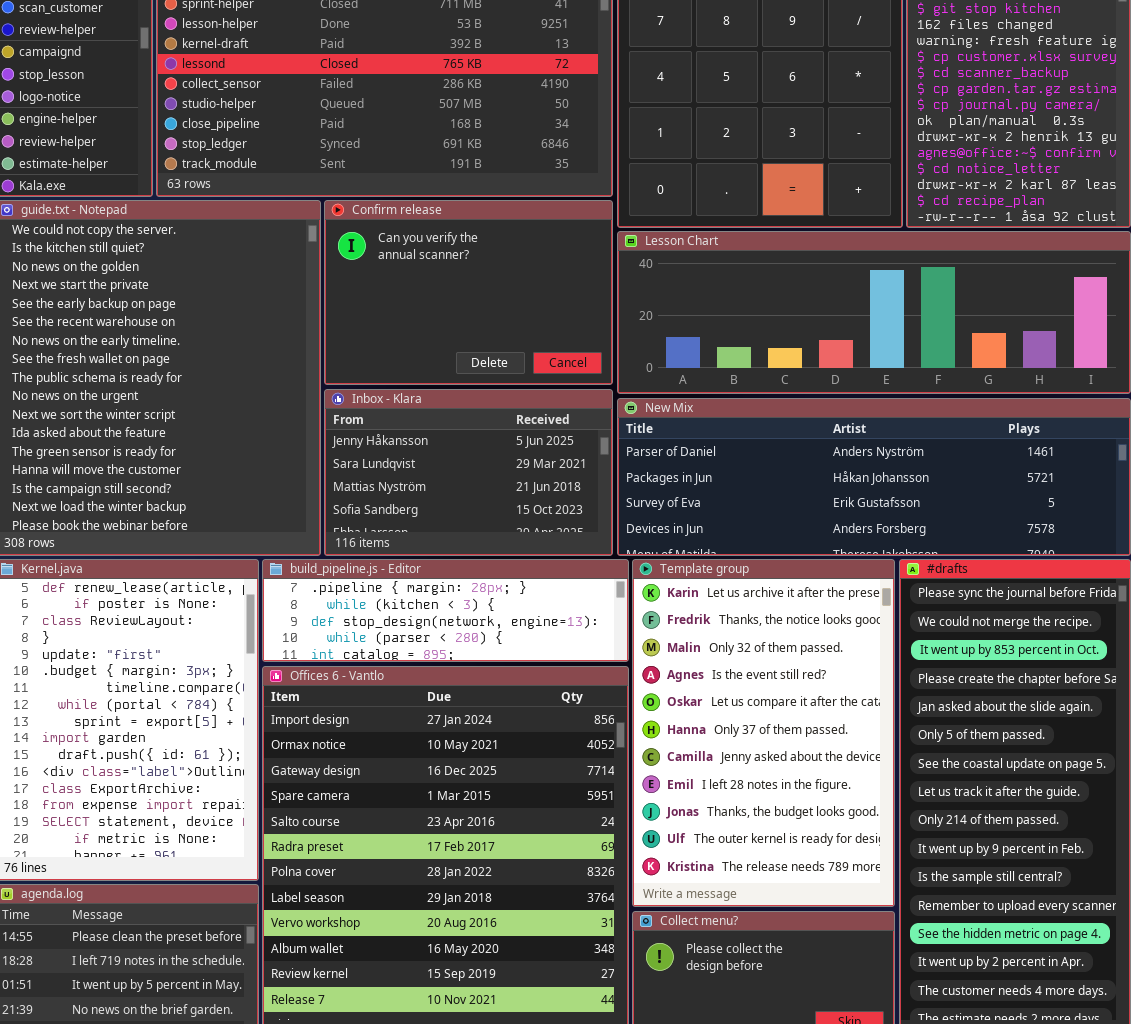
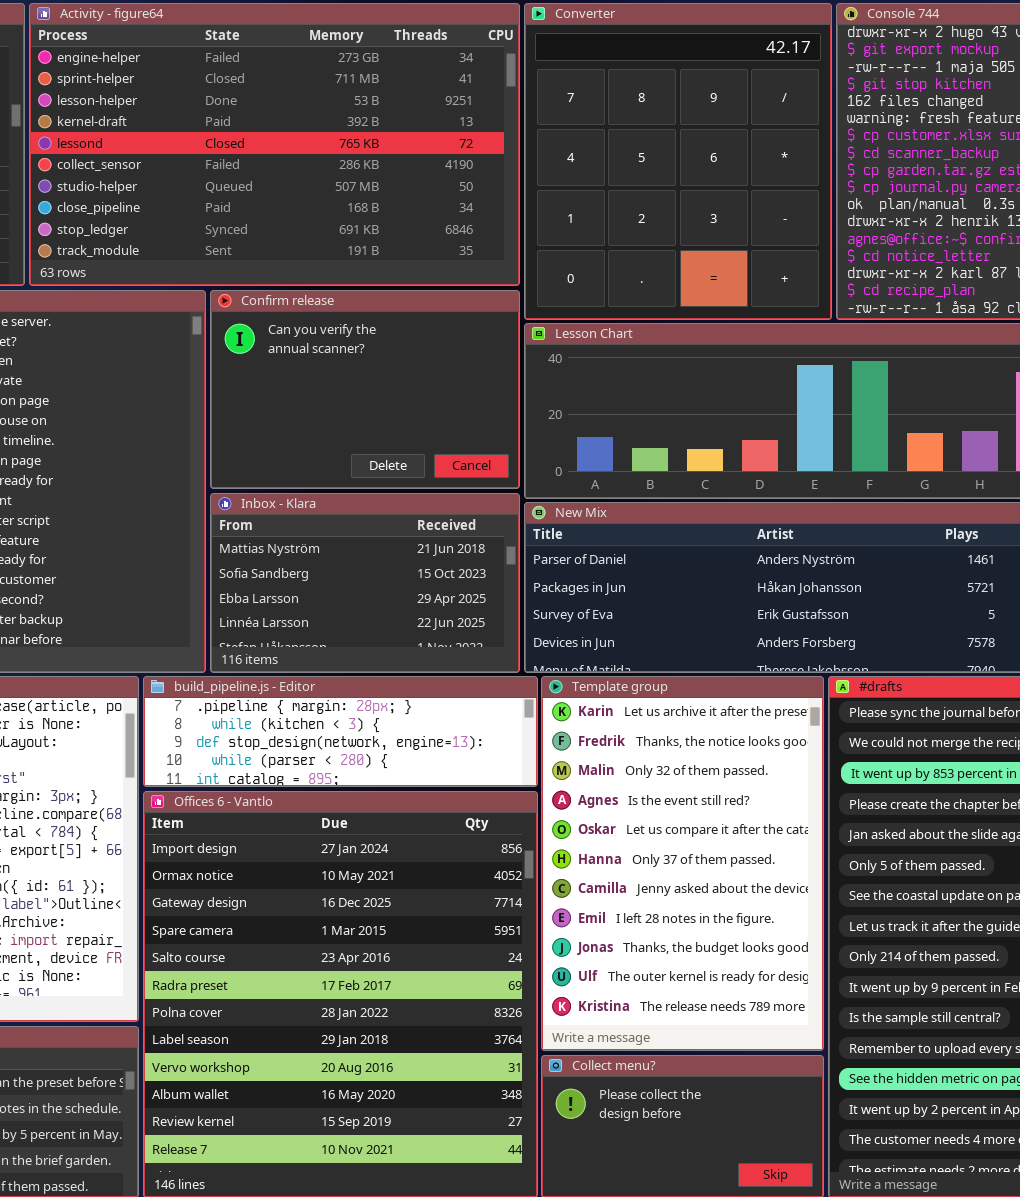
Inbox - Klara: [324,389,613,556] -> [210,493,520,673], scrolled down 2 rows

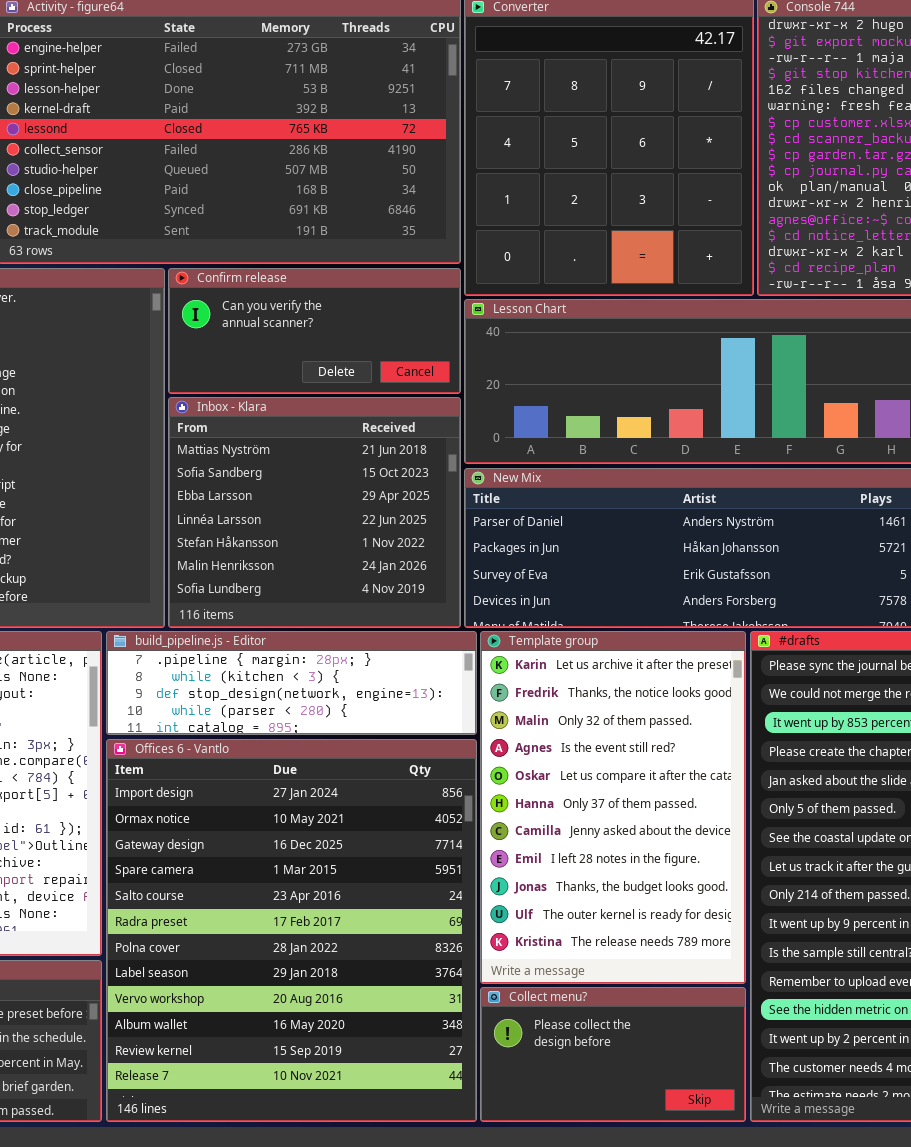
Confirm release: [210,290,520,489] -> [168,268,461,394], resized
Inbox - Klara: [210,493,520,673] -> [168,397,461,628], resized

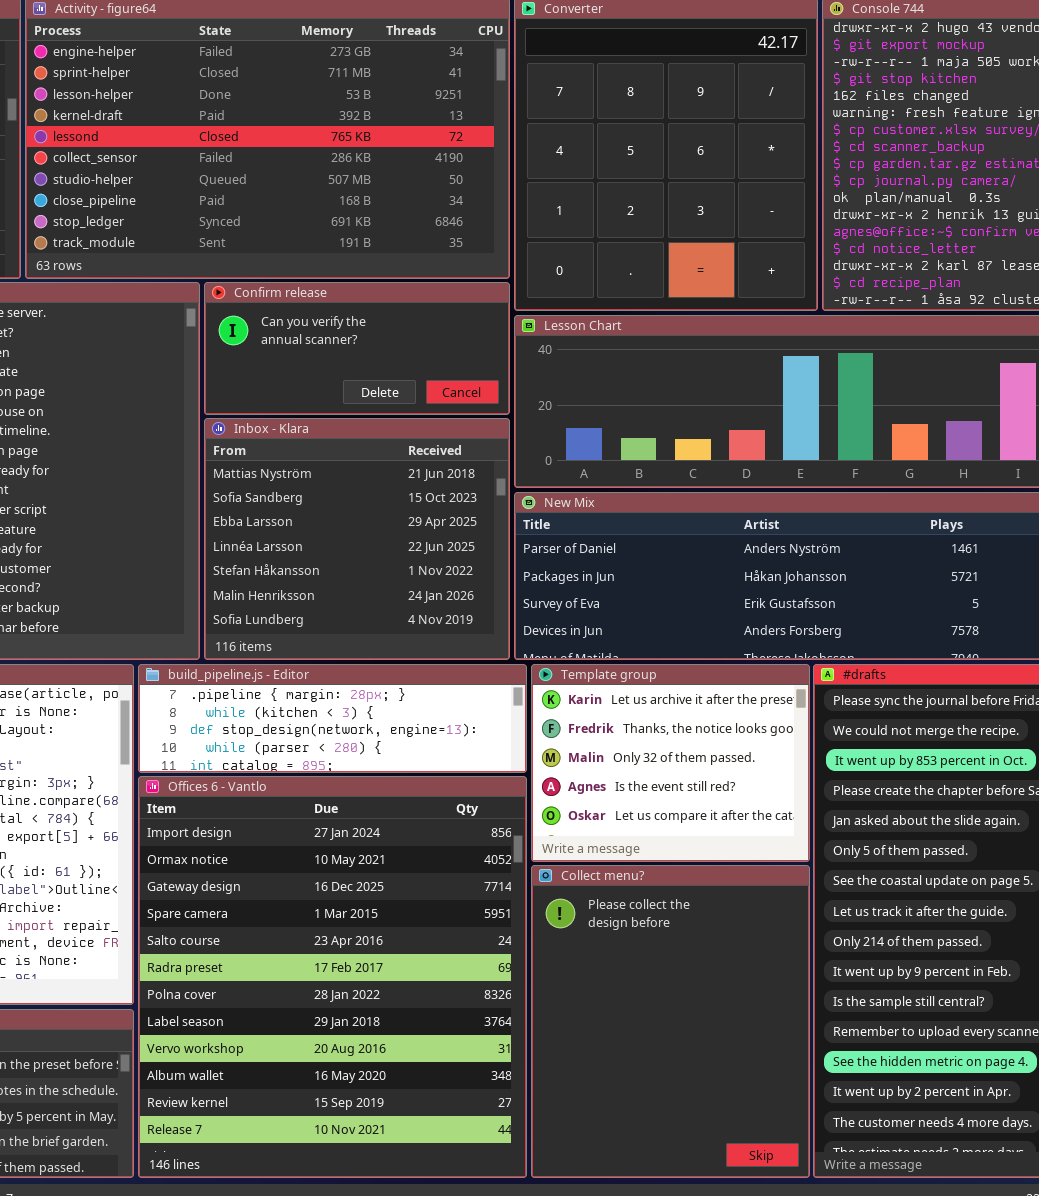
Template group: [480,631,746,984] -> [531,664,810,862], resized
Collect menu?: [480,987,746,1122] -> [531,865,810,1178], resized

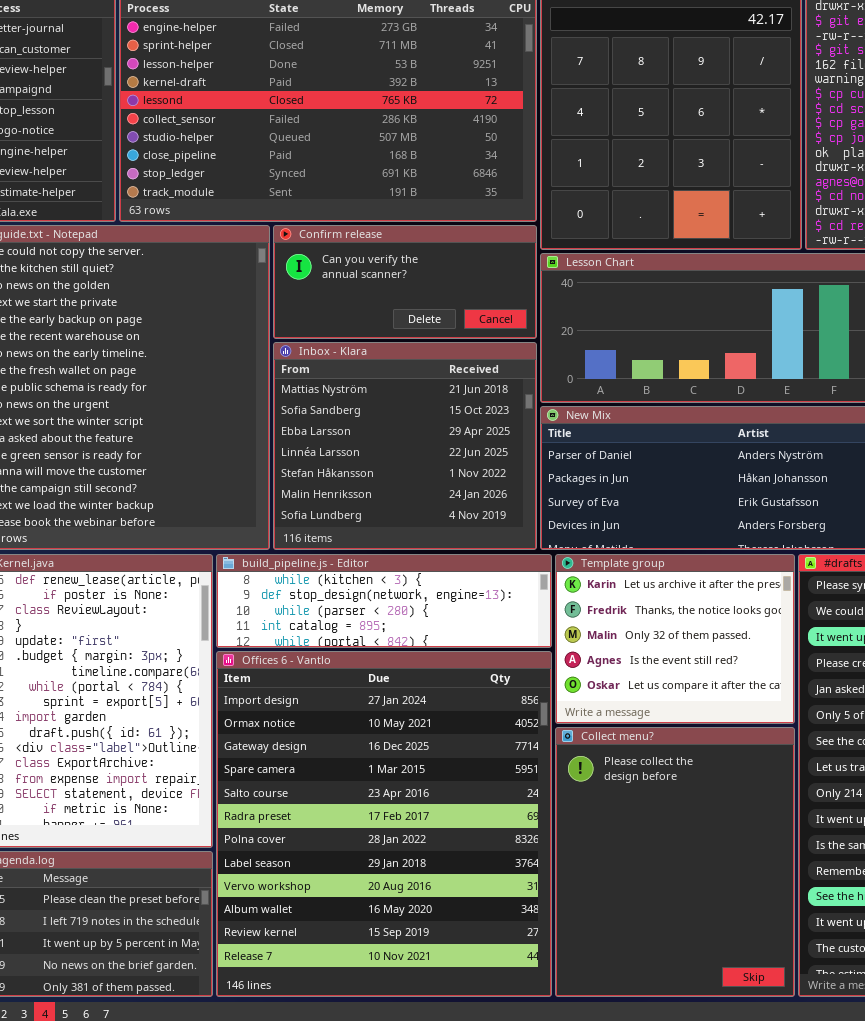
build_pipeline.js - Editor: [138,664,527,773] -> [216,554,552,648], scrolled down 1 row

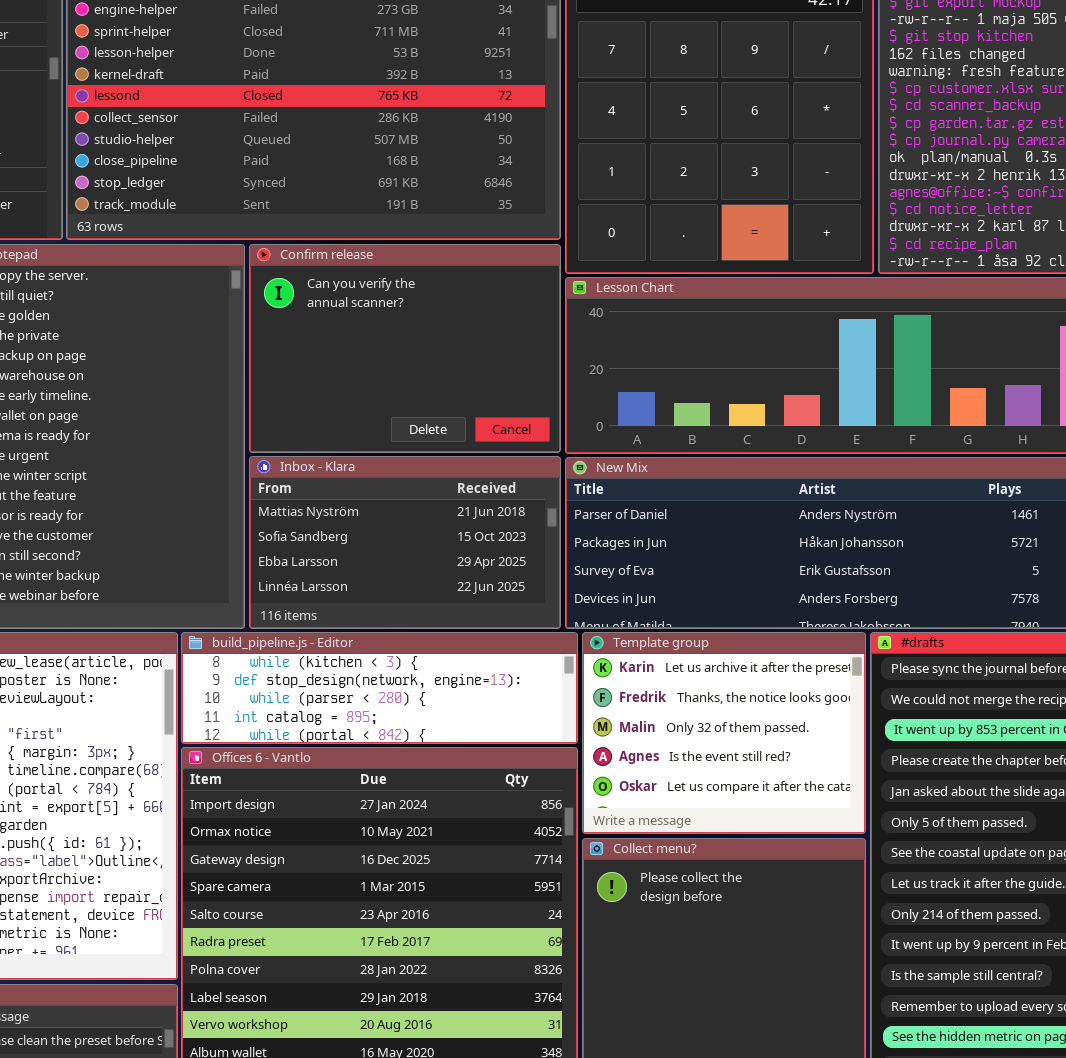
Confirm release: [273,225,537,339] -> [249,244,561,453], resized
Inbox - Klara: [273,342,537,550] -> [249,456,561,629], resized

